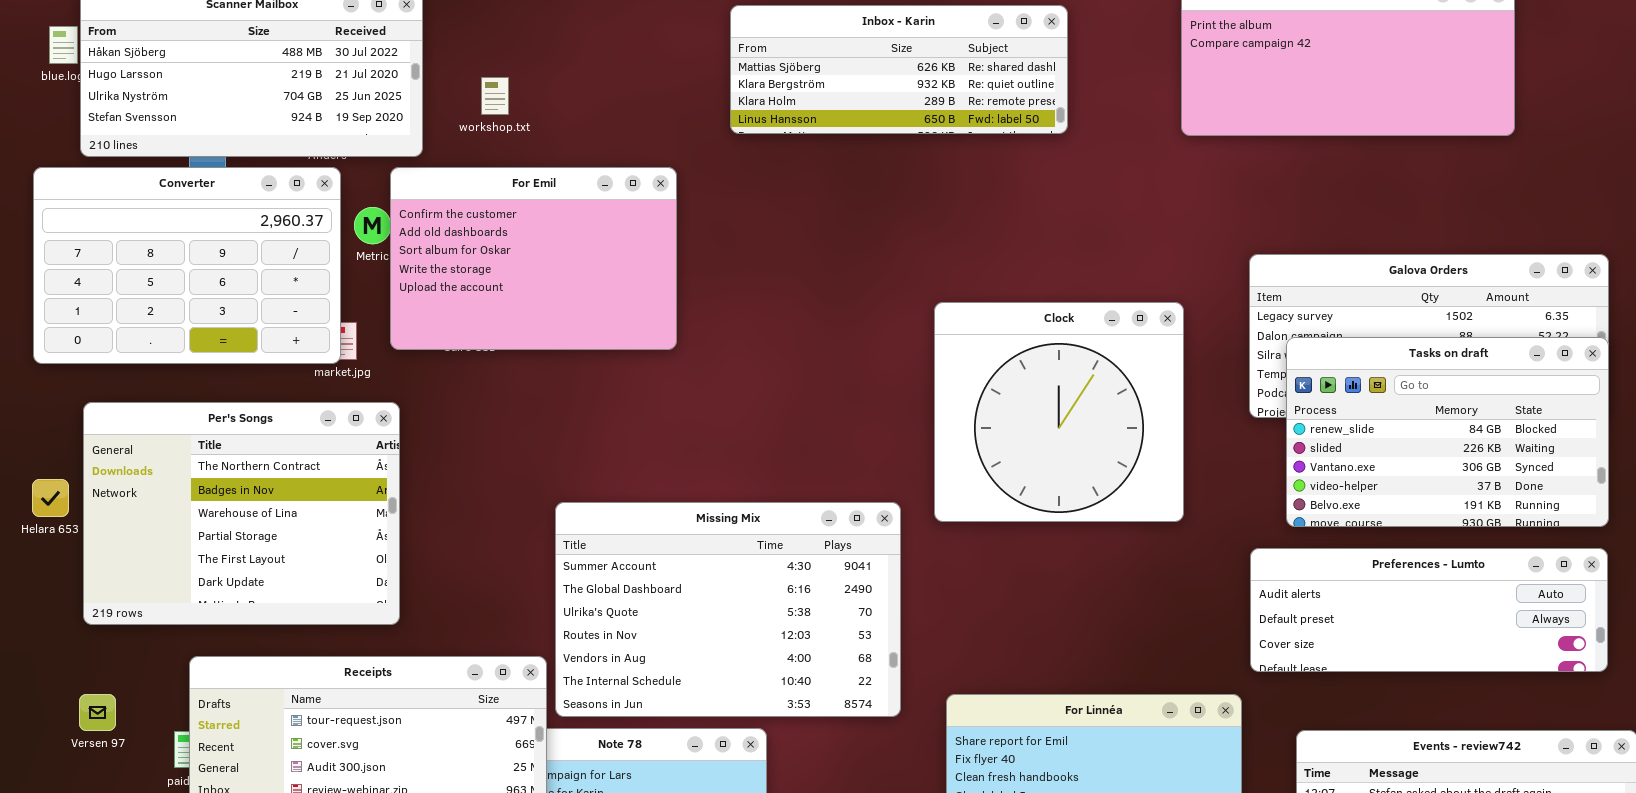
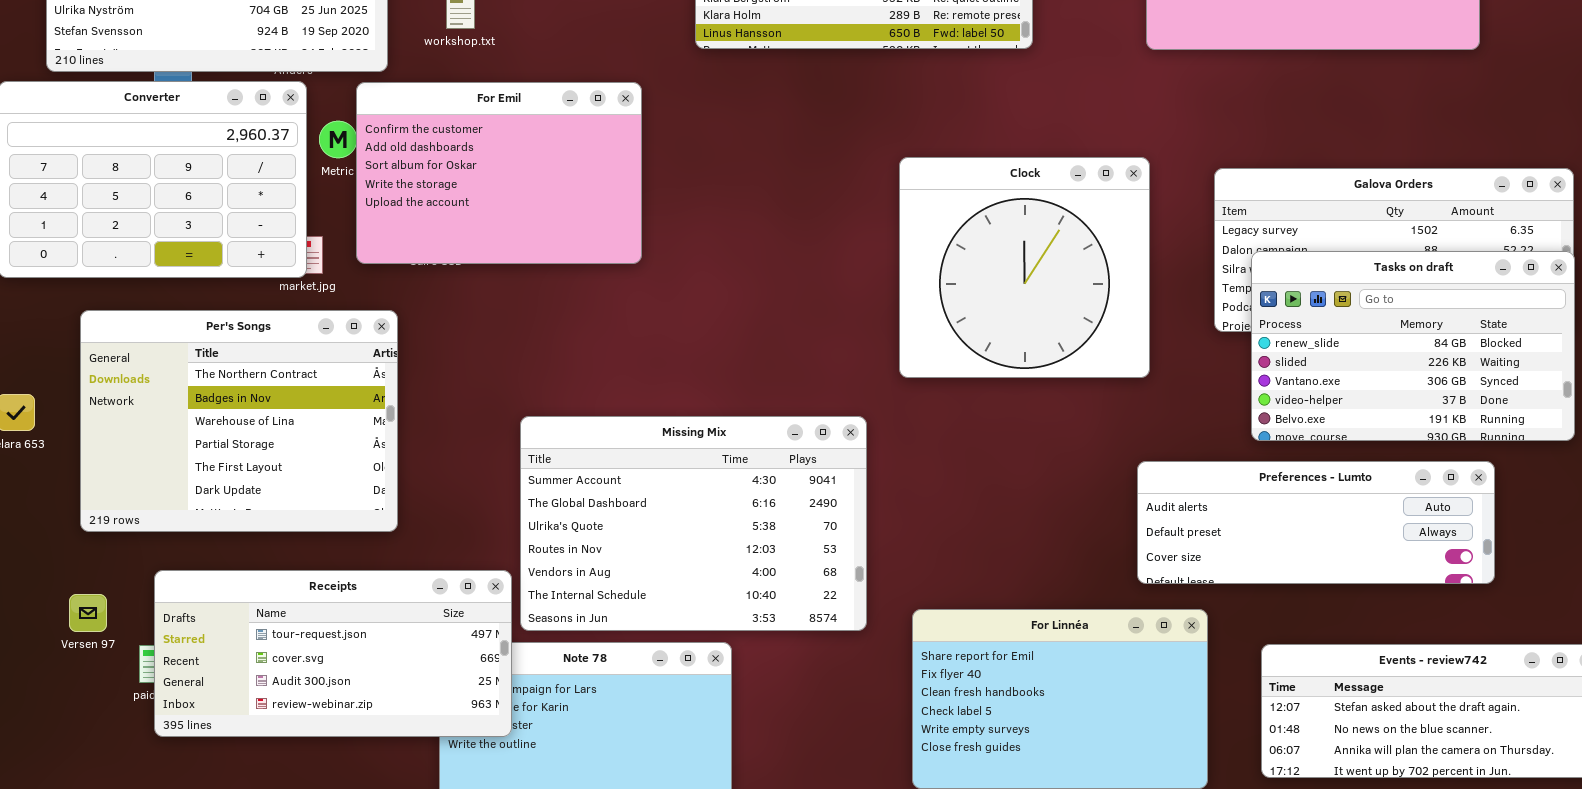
Clock: [934,302,1184,522] -> [899,157,1150,378], moved
Per's Songs: [83,402,400,625] -> [80,310,398,532], moved
Preferences - Lumto: [1250,548,1608,672] -> [1137,461,1495,584], moved
Versen 97: [79,694,116,731] -> [69,594,107,632], moved

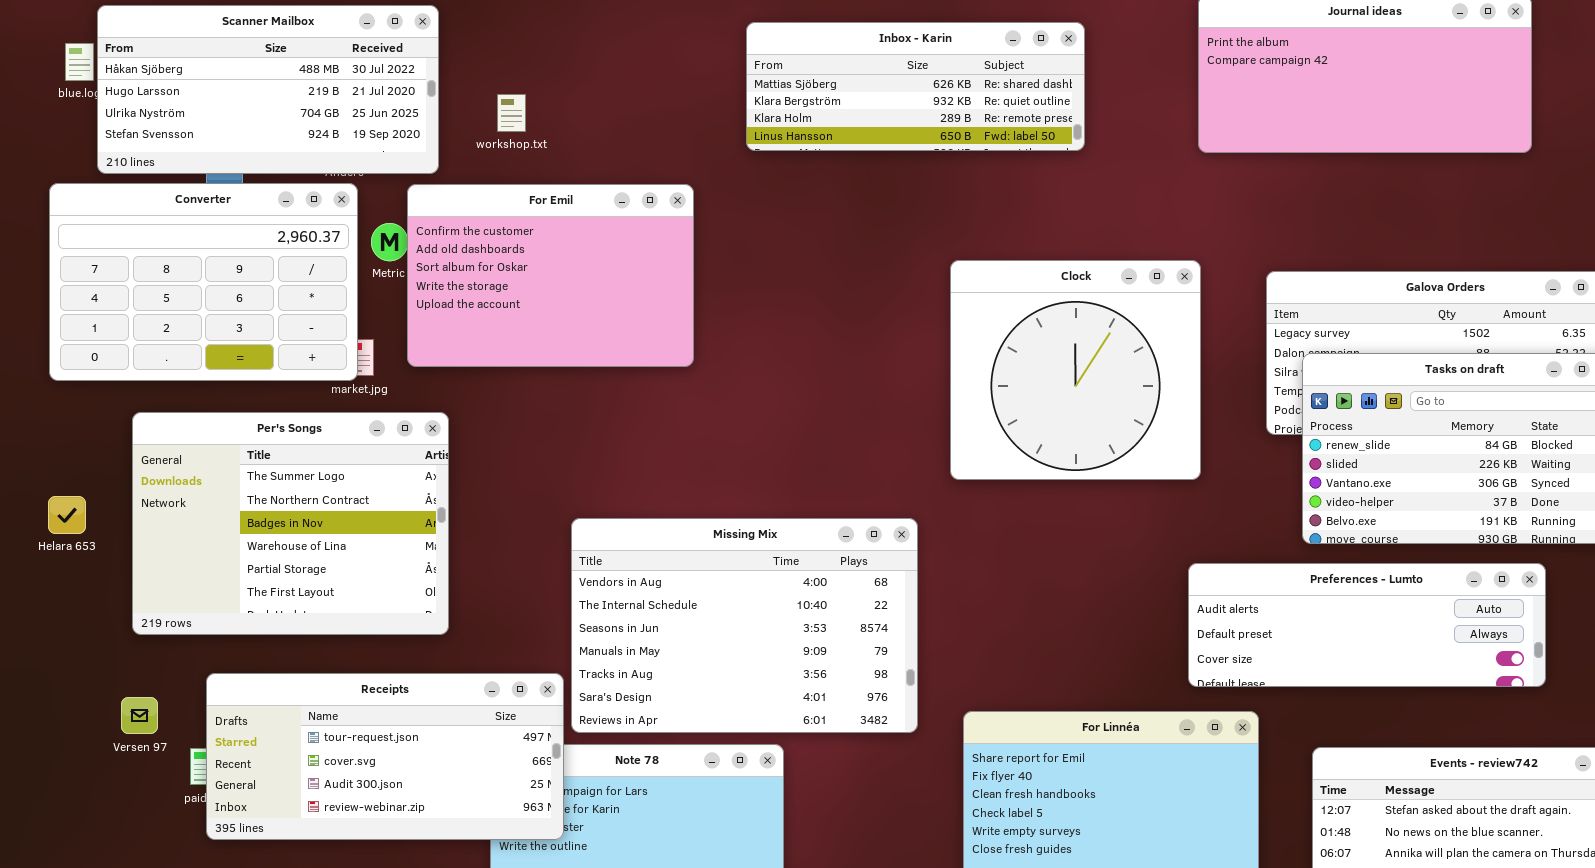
Per's Songs: [80,310,398,532] -> [132,412,449,635], scrolled up 1 row
Missing Mix: [520,416,867,631] -> [571,518,918,733], scrolled down 4 rows

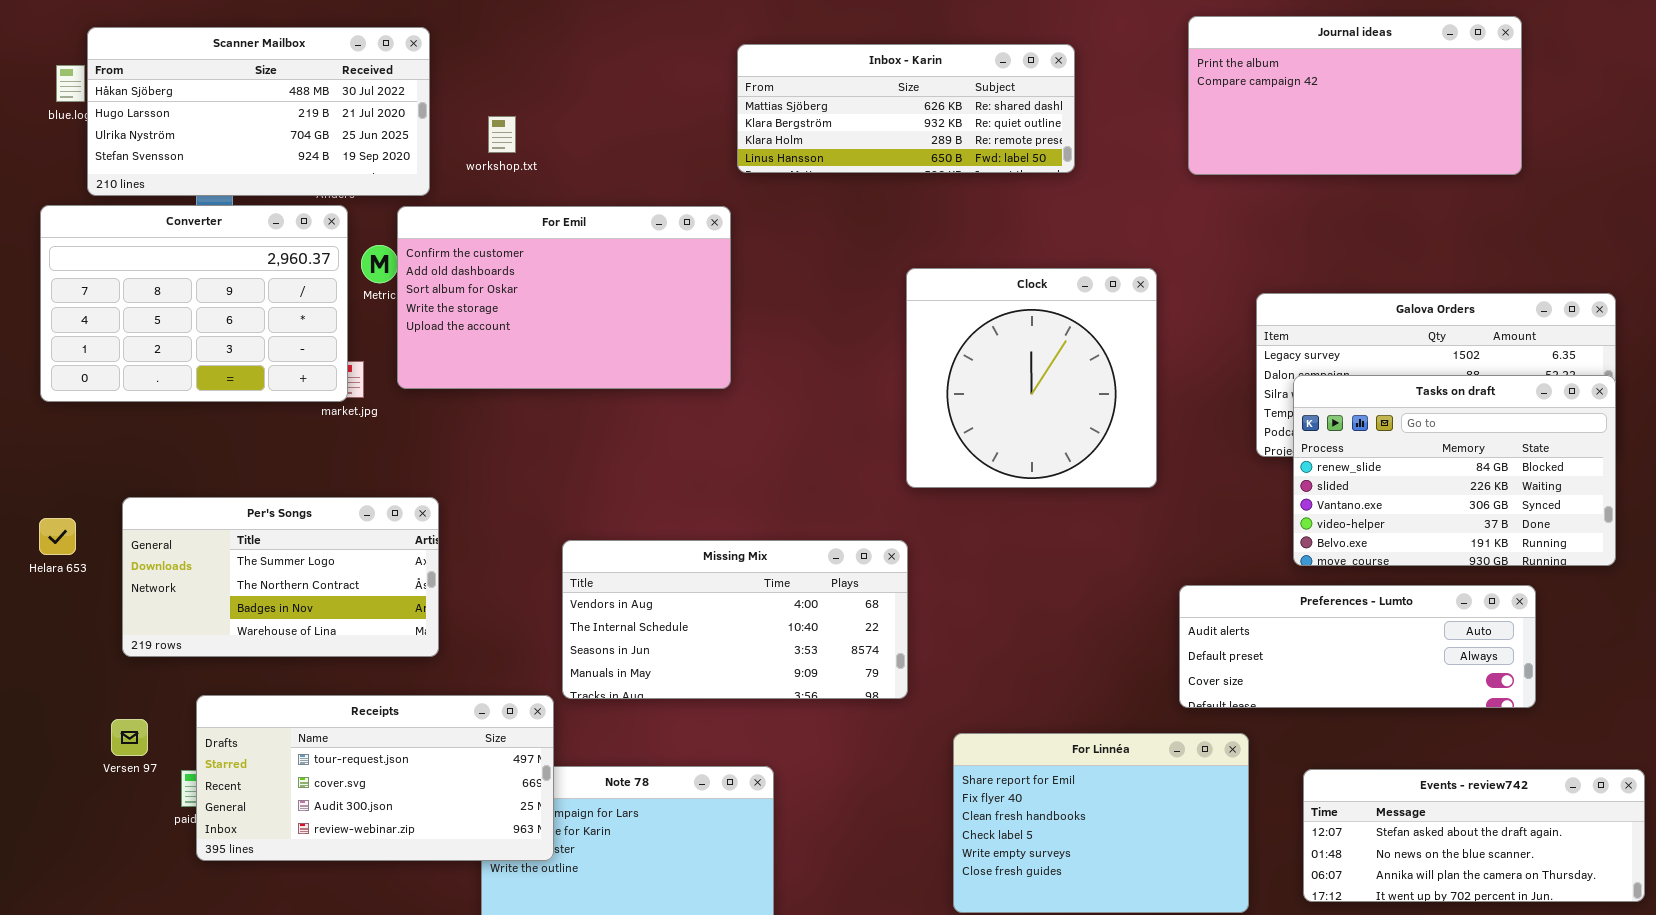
For Emil: [407,184,694,367] -> [397,206,731,389], resized
Clock: [950,260,1201,480] -> [906,268,1157,488], moved
Per's Songs: [132,412,449,635] -> [122,497,439,657], resized
Missing Mix: [571,518,918,733] -> [562,540,908,699], resized

